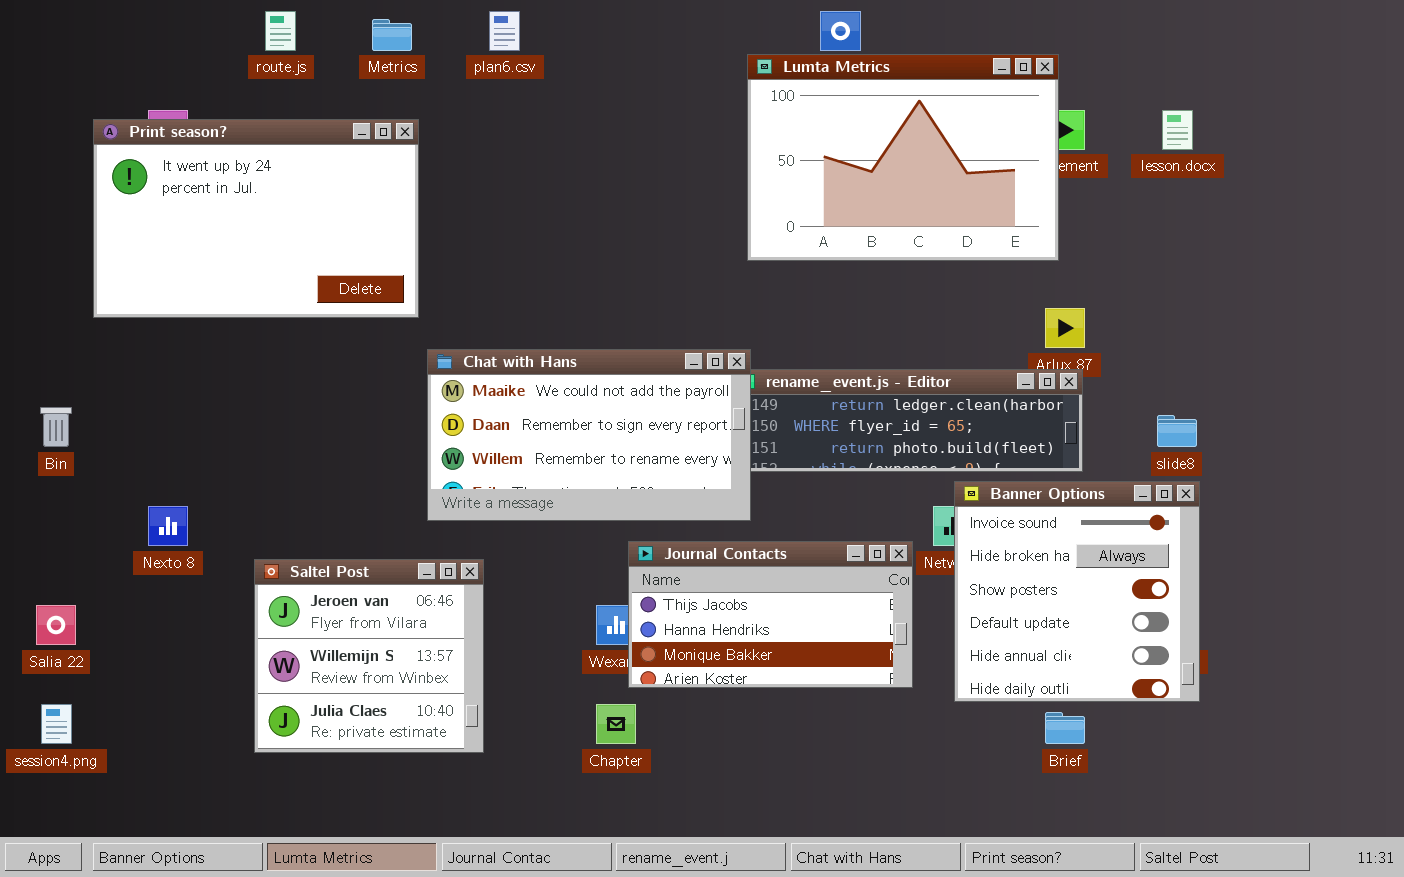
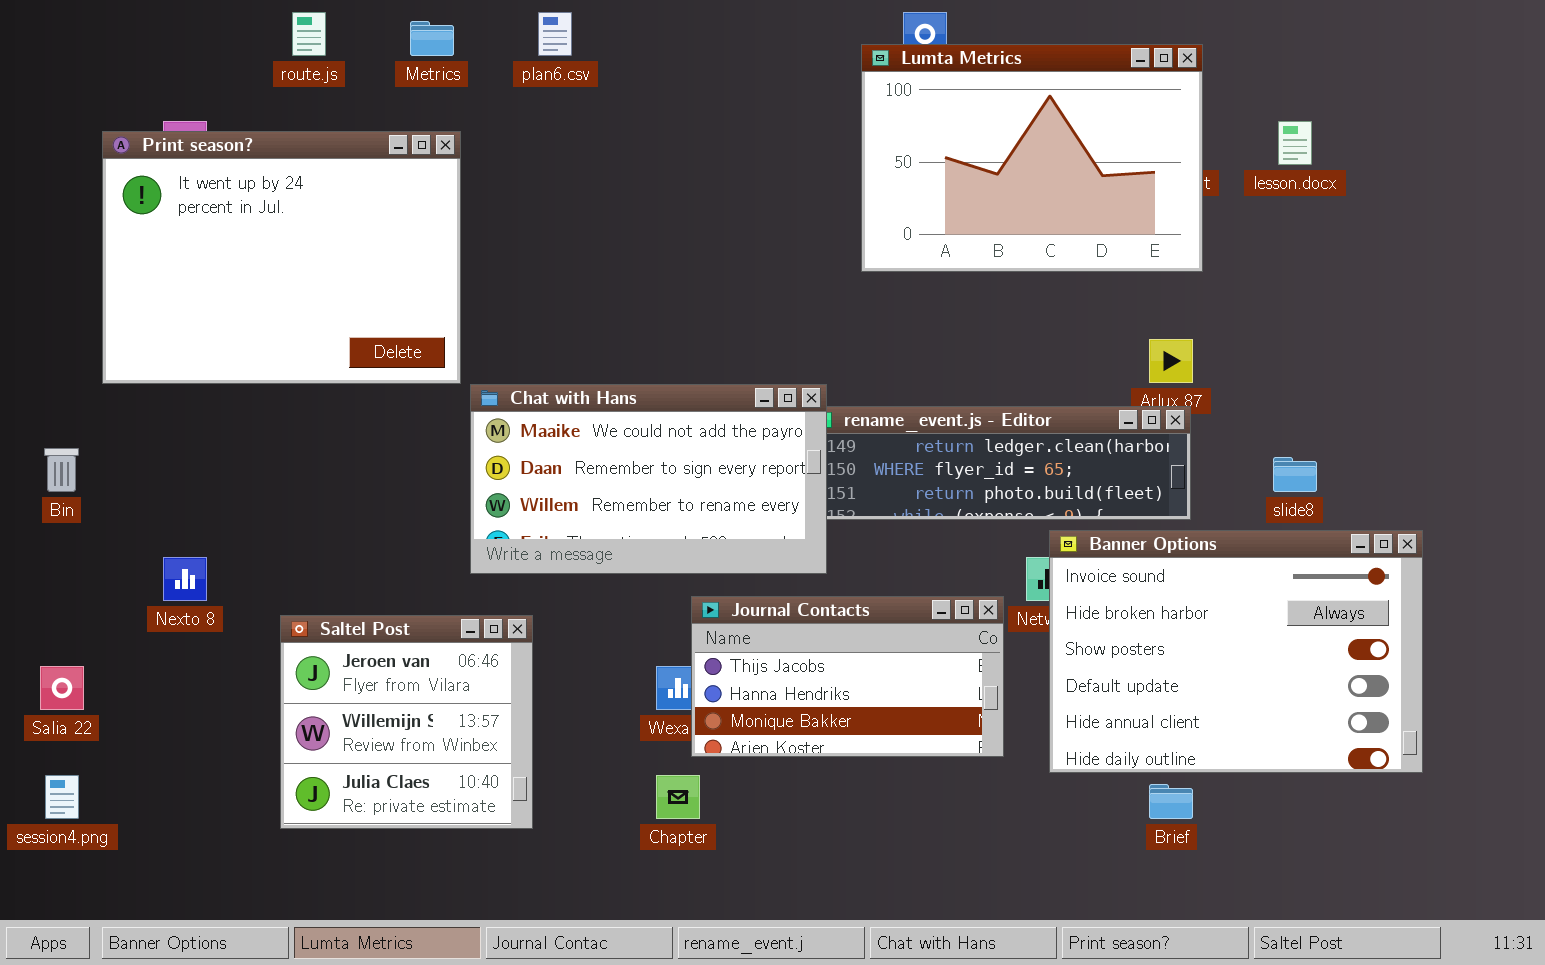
Lumta Metrics: [747,54,1059,261] -> [861,44,1203,272], moved
Print season?: [93,119,419,318] -> [102,131,461,384], resized
Banner Options: [954,481,1200,702] -> [1049,530,1423,773], resized

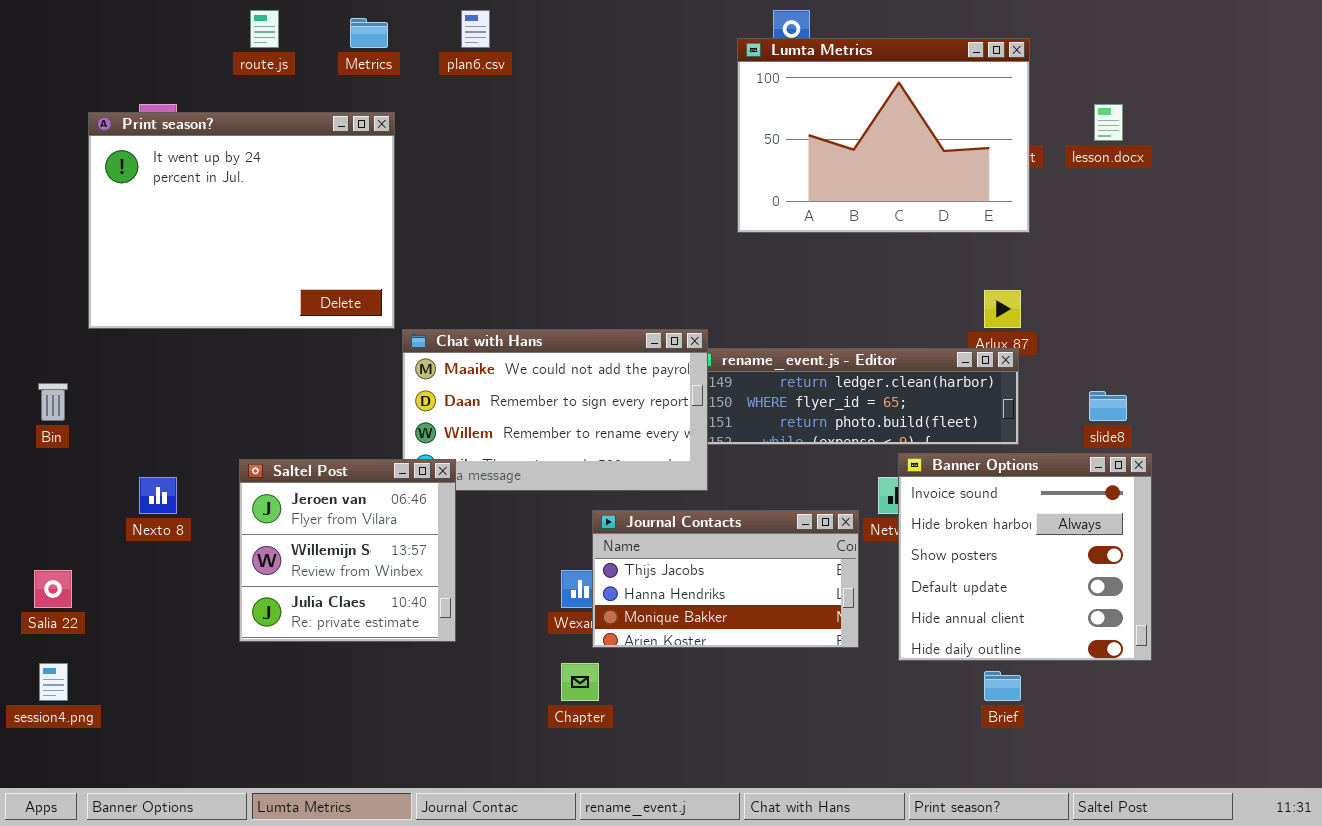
Banner Options: [1049,530,1423,773] -> [898,453,1152,661], resized
Saltel Post: [280,615,533,829] -> [239,459,456,642], moved

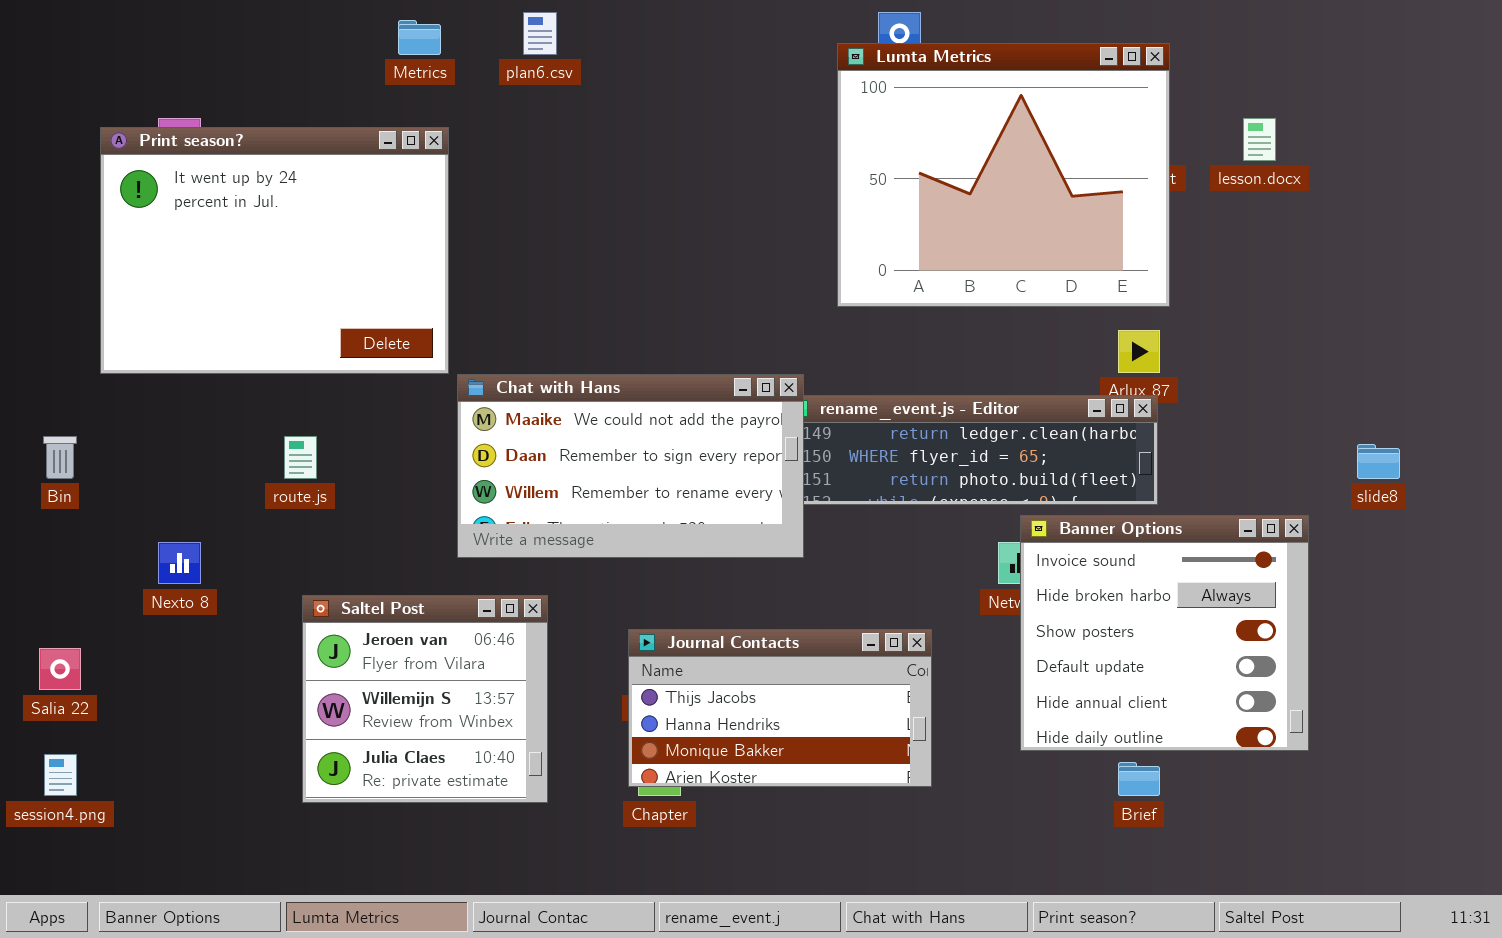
route.js: [250,10,279,48] -> [284,436,317,479], moved
Lumta Metrics: [737,38,1030,233] -> [837,43,1170,307], resized
slide8: [1089,391,1127,421] -> [1357,444,1400,479], moved
Saltel Post: [239,459,456,642] -> [302,595,548,803], moved
Journal Contacts: [592,510,859,648] -> [628,629,932,787], moved

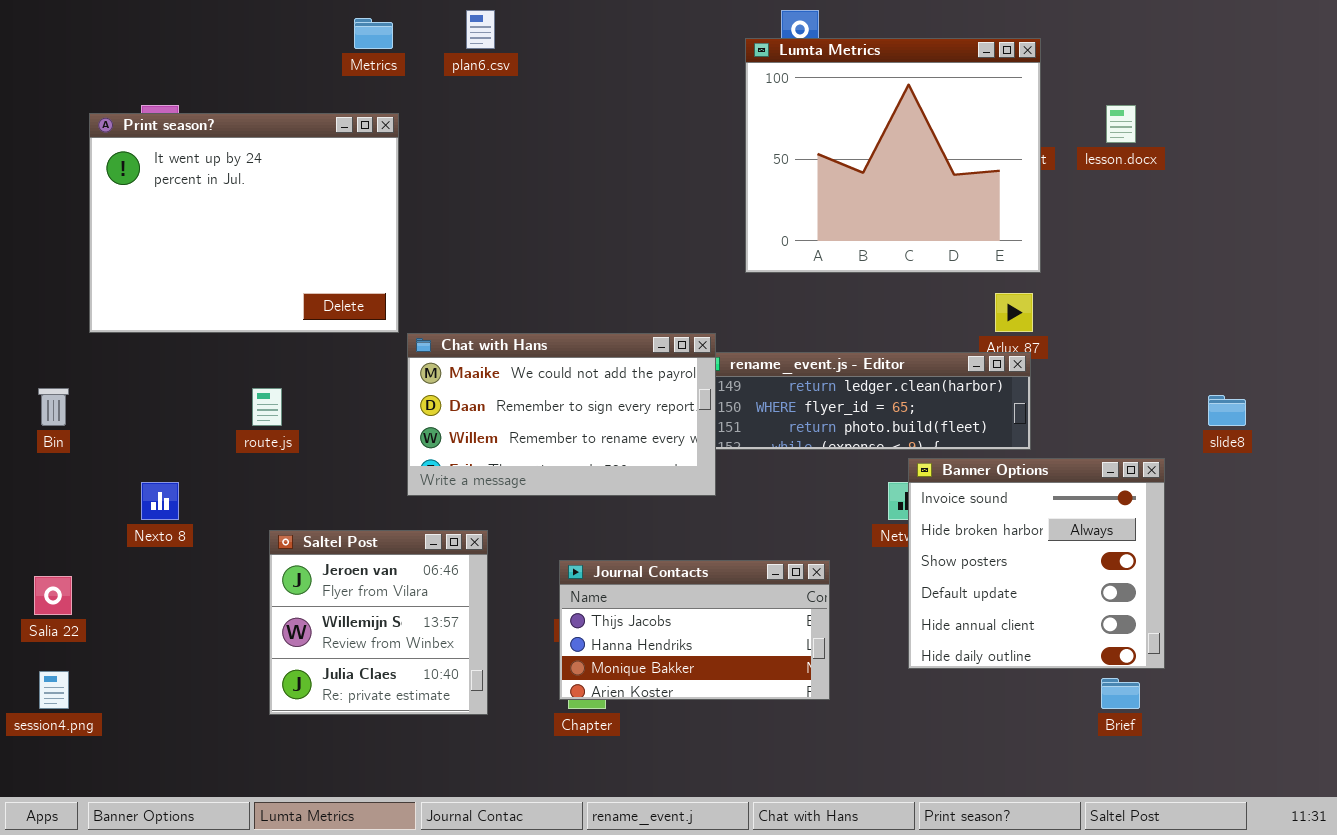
Brief: [1118,762,1160,796] -> [1101,678,1140,709], moved

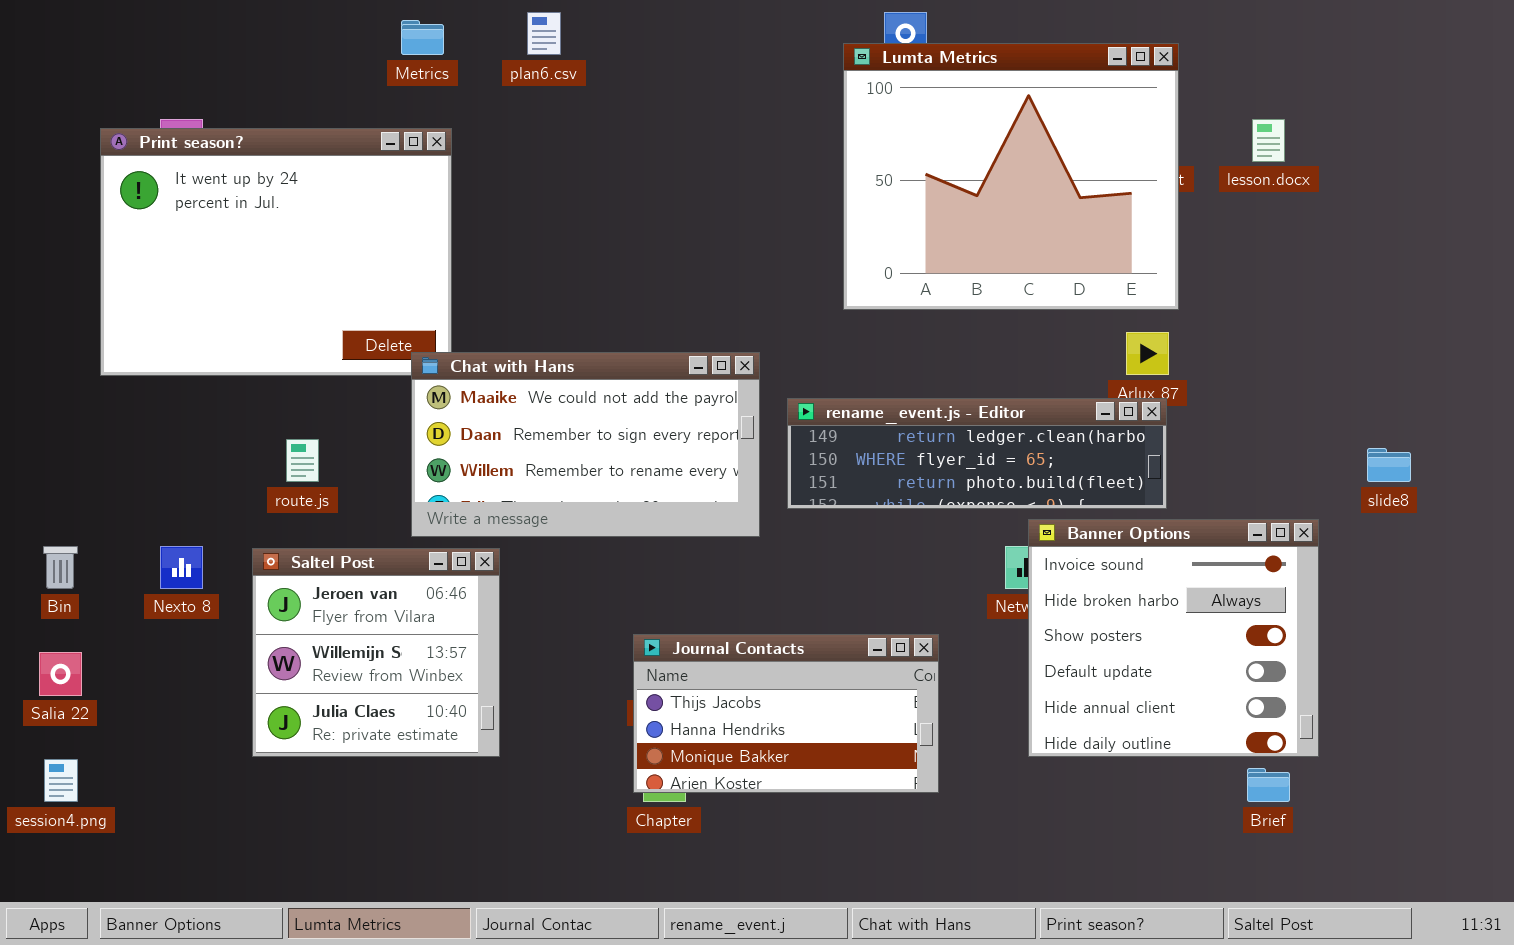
Chat with Hans: [407,333,716,496] -> [411,352,760,537], moved
Bin: [38,388,69,426] -> [43,546,78,589], moved
Saltel Post: [269,530,488,715] -> [252,548,500,757], moved

